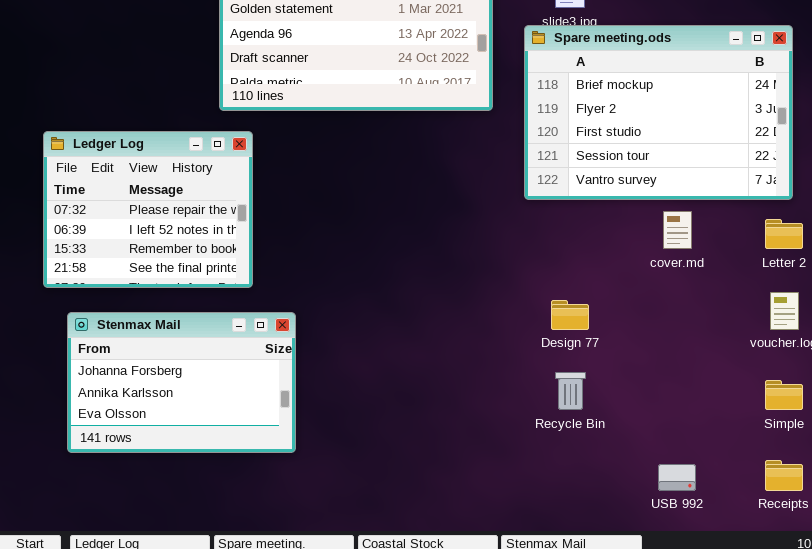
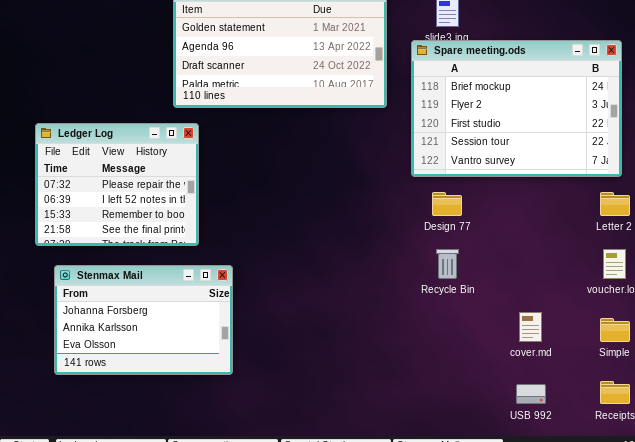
cover.md: [663,211,692,249] -> [519,312,542,342], moved
Design 77: [551,300,589,330] -> [432,192,462,216], moved
Recycle Bin: [555,372,586,410] -> [436,249,459,279], moved

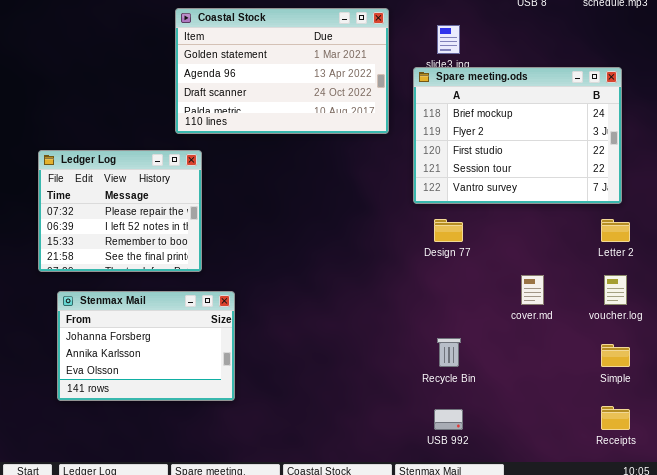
Recycle Bin: [436,249,459,279] -> [437,338,461,367], moved
cover.md: [519,312,542,342] -> [521,275,544,305], moved
USB 992: [516,384,546,404] -> [434,409,463,430], moved

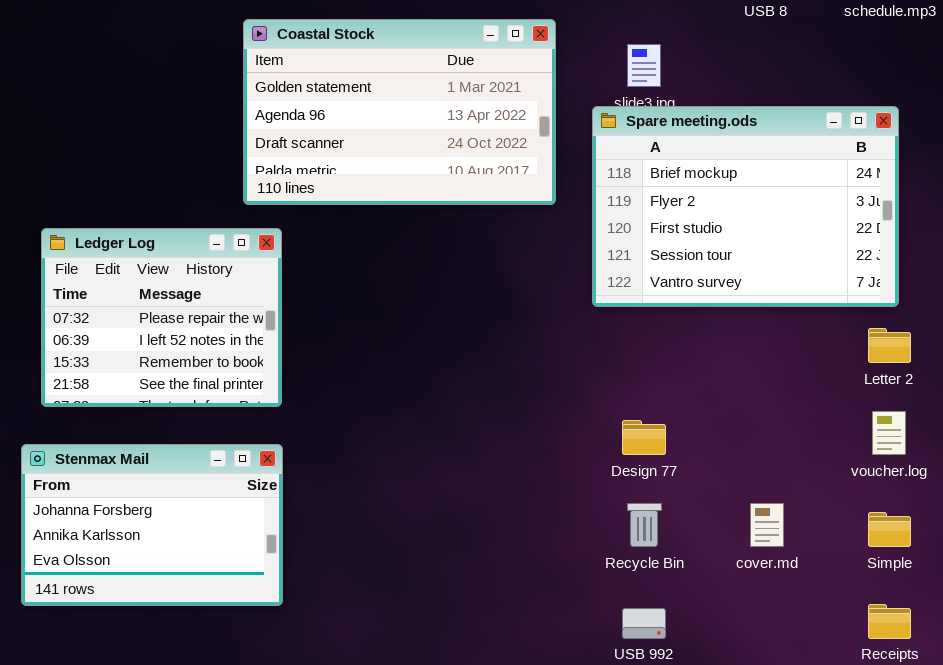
Design 77: [434,219,463,242] -> [622,420,666,455], moved
cover.md: [521,275,544,305] -> [750,503,784,547], moved
Stenmax Mail: [57,291,235,401] -> [21,444,283,606], moved

